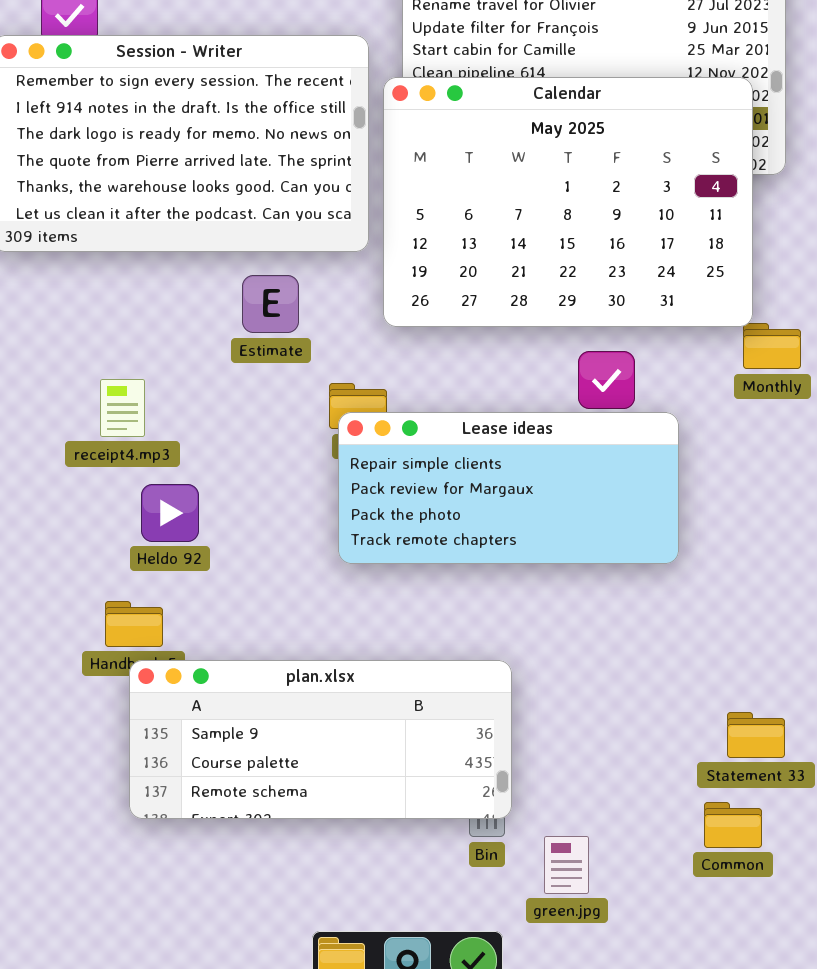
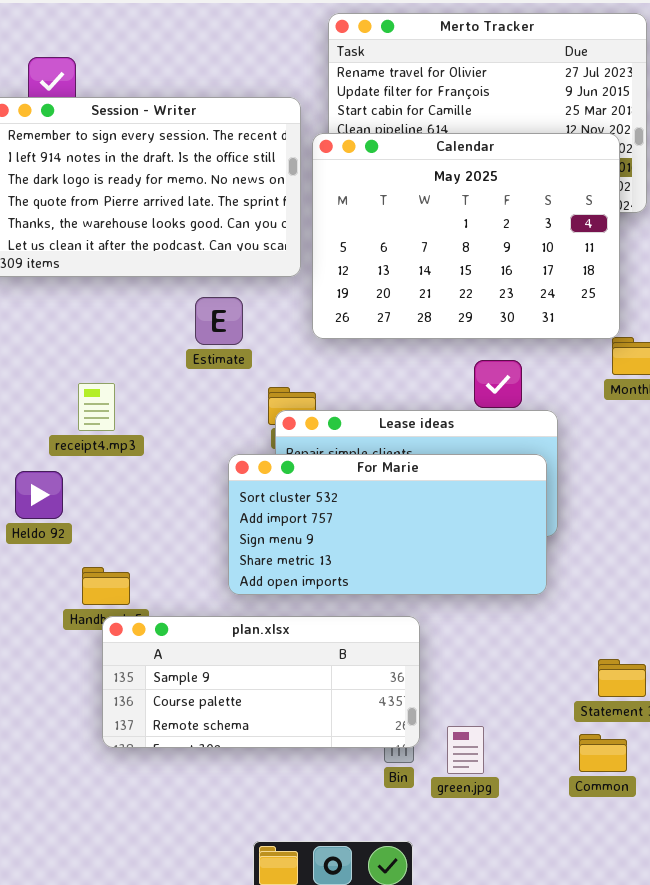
For Marie: none -> [228,454,547,595], opened
Heldo 92: [141,484,199,542] -> [15,471,63,519], moved
green.jpg: [544,836,589,894] -> [447,726,484,774], moved

